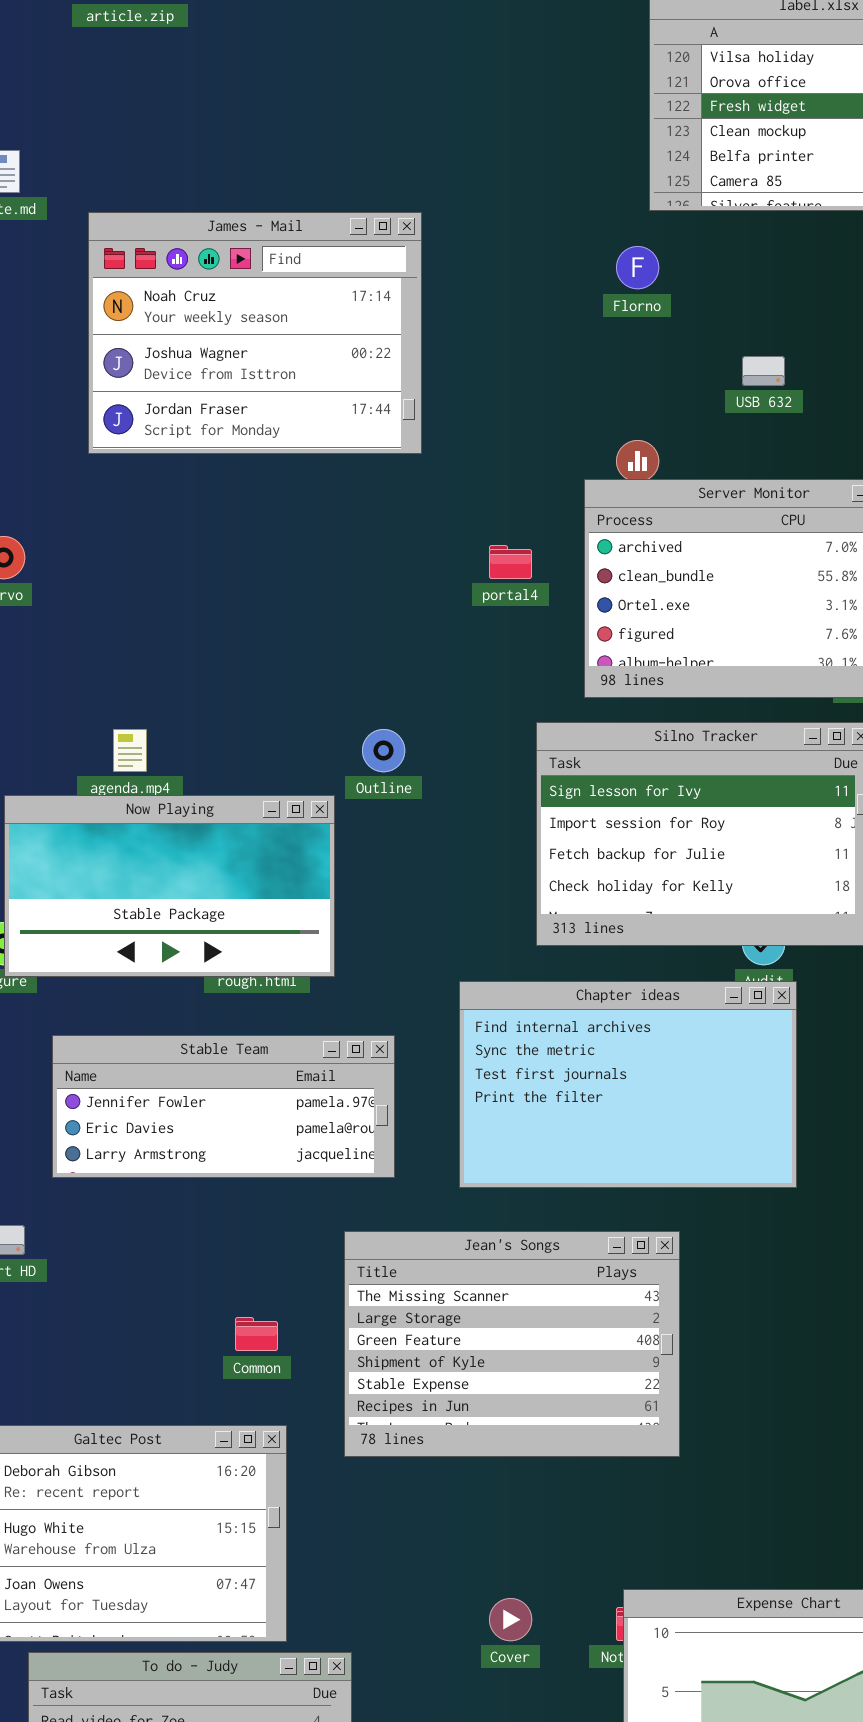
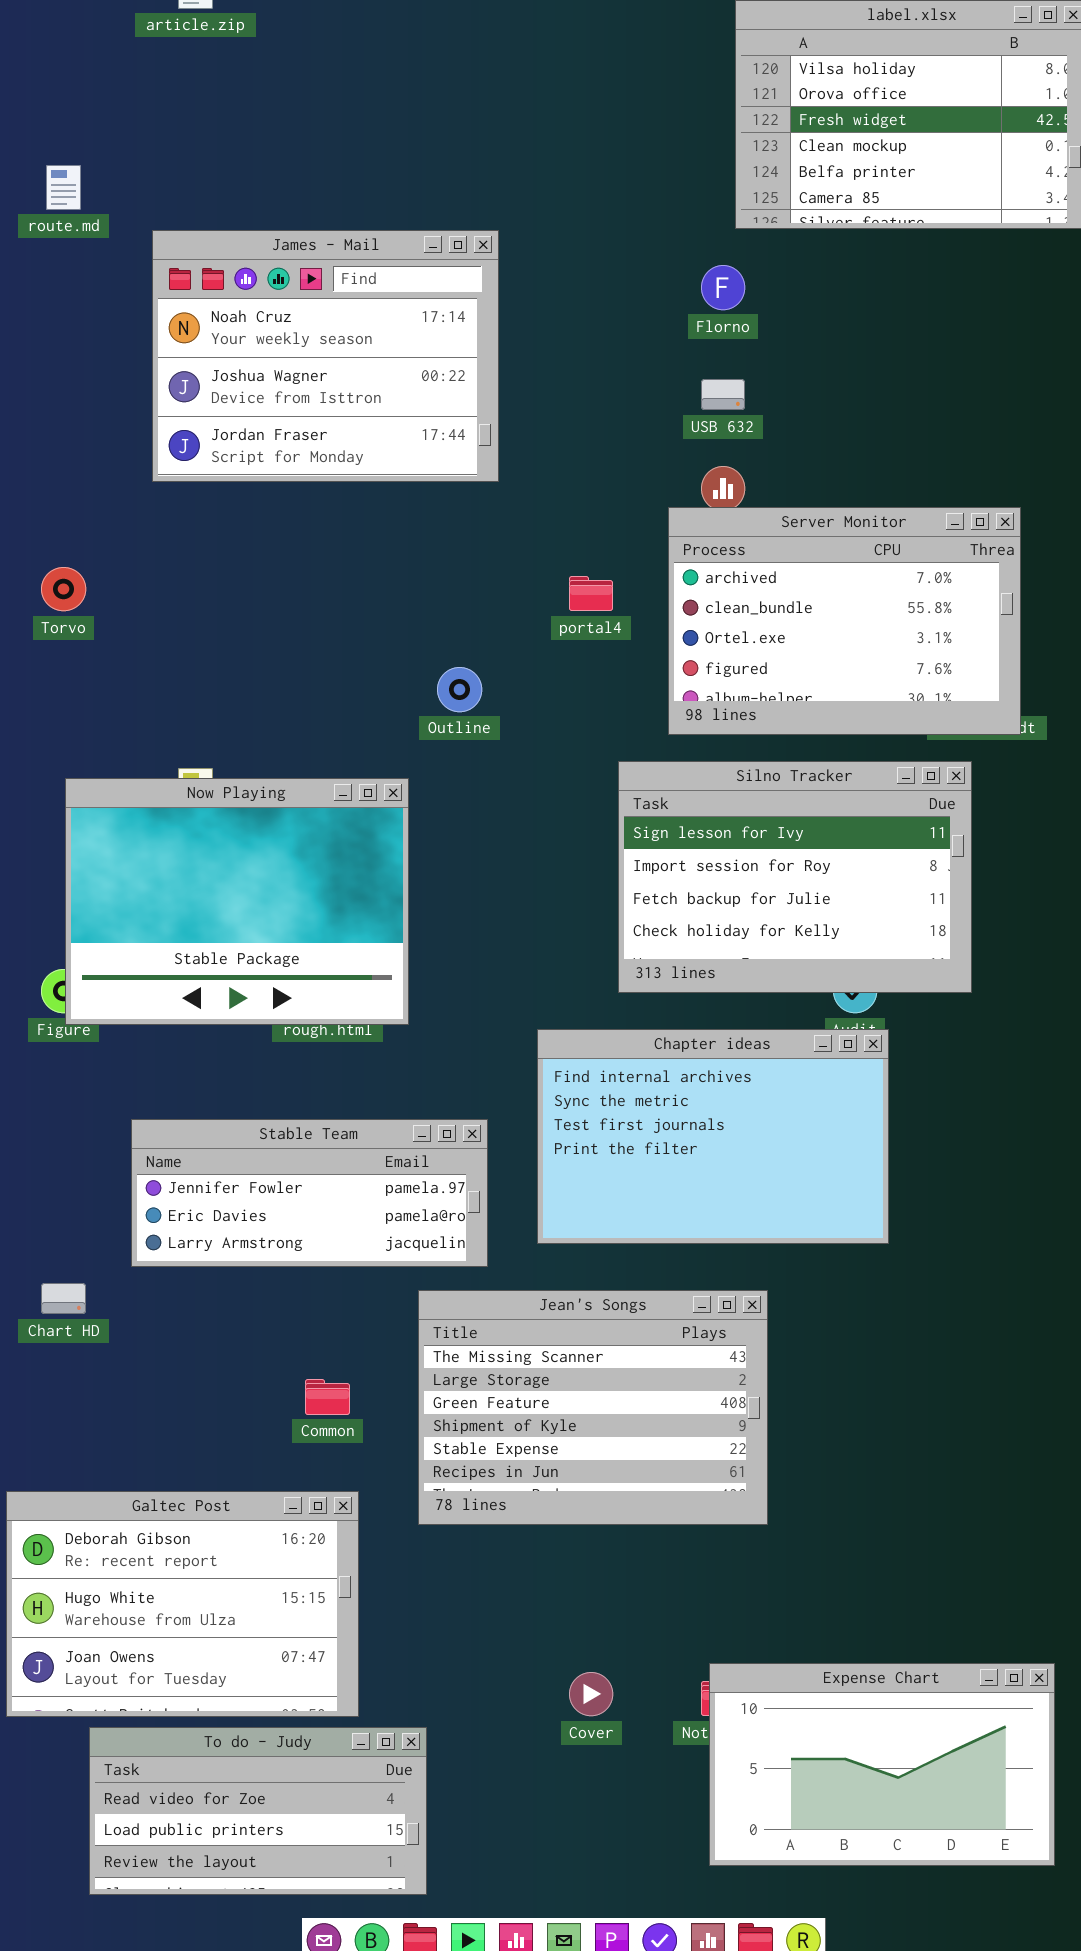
USB 632: [742,356,785,386] -> [701,379,745,410], moved
Outline: [362,729,405,772] -> [437,667,482,712], moved
Now Playing: [4,795,335,977] -> [65,778,409,1025], resized
Stable Team: [52,1035,395,1178] -> [131,1119,488,1267], moved

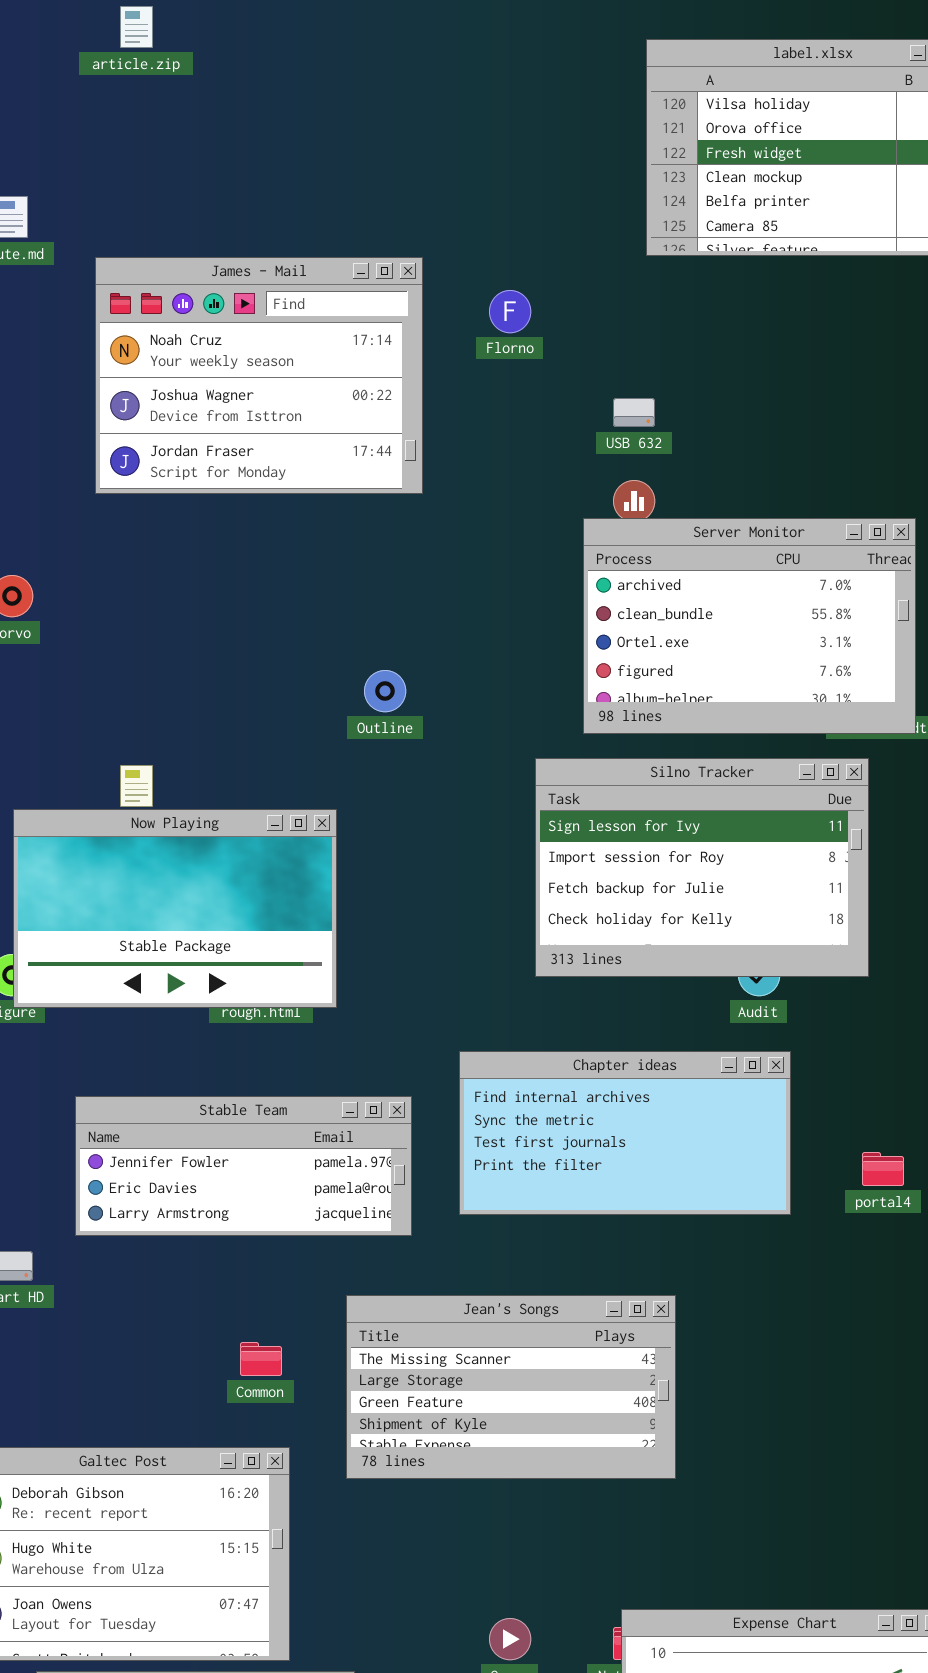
Florno: [701,265,745,310] -> [489,290,531,333], moved
portal4: [569,576,613,611] -> [862,1152,904,1186], moved
Now Playing: [65,778,409,1025] -> [13,809,337,1008], resized
Chapter ideas: [537,1029,889,1244] -> [459,1051,791,1215], resized
Jean's Songs: [418,1290,768,1525] -> [346,1295,676,1479], resized

